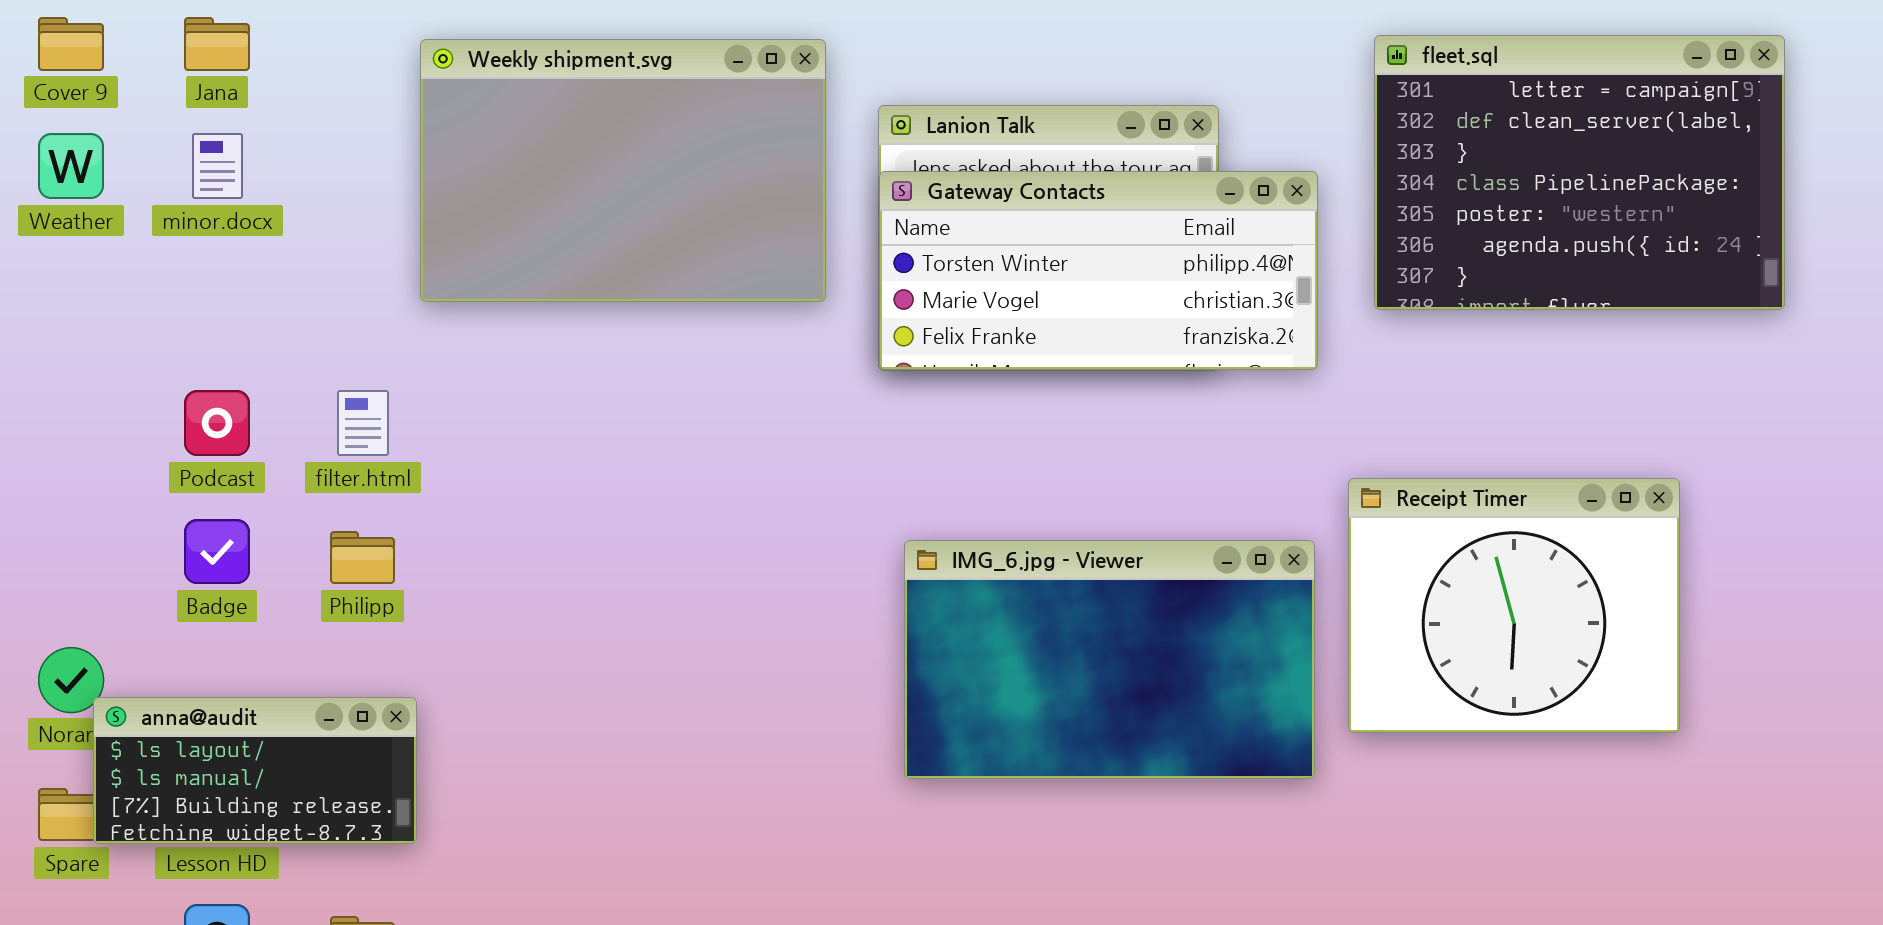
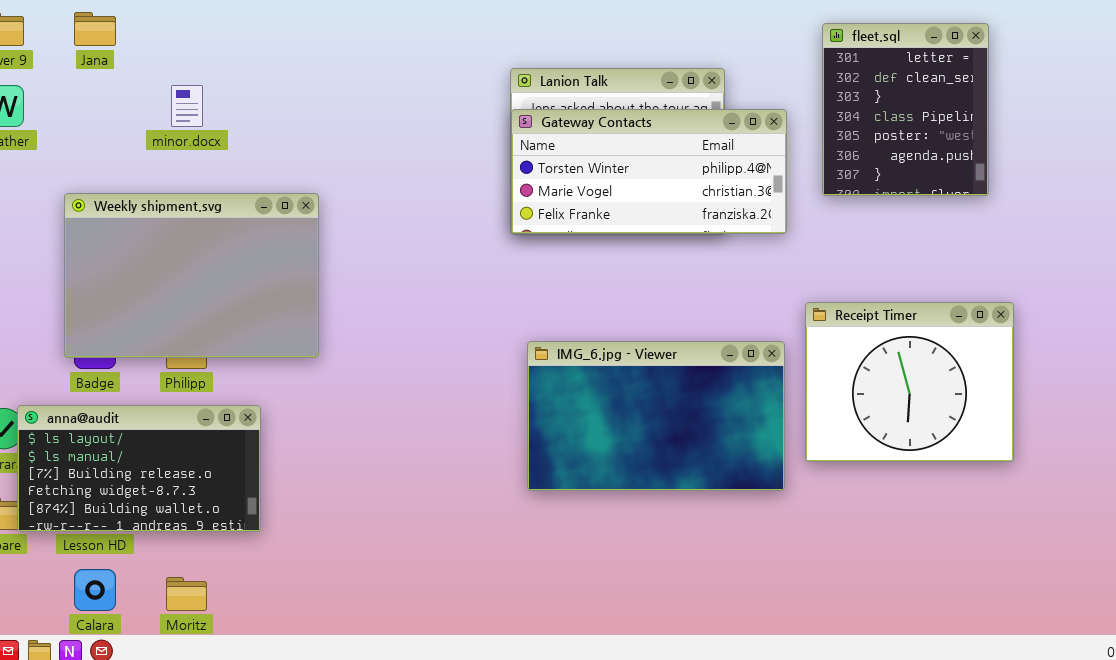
fleet.sql: [1374,35,1785,310] -> [822,23,989,196], resized
Weekly shipment.svg: [420,39,826,302] -> [64,193,319,358], moved
minor.docx: [192,133,243,199] -> [171,85,203,127], moved
anna@audit: [93,697,417,844] -> [17,405,261,532], resized

